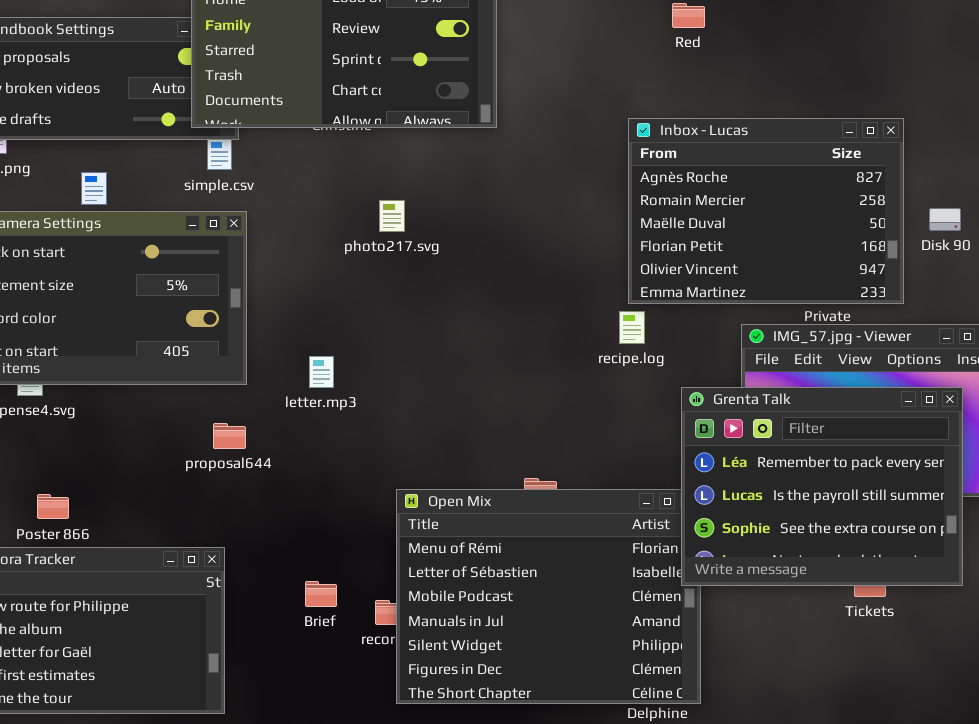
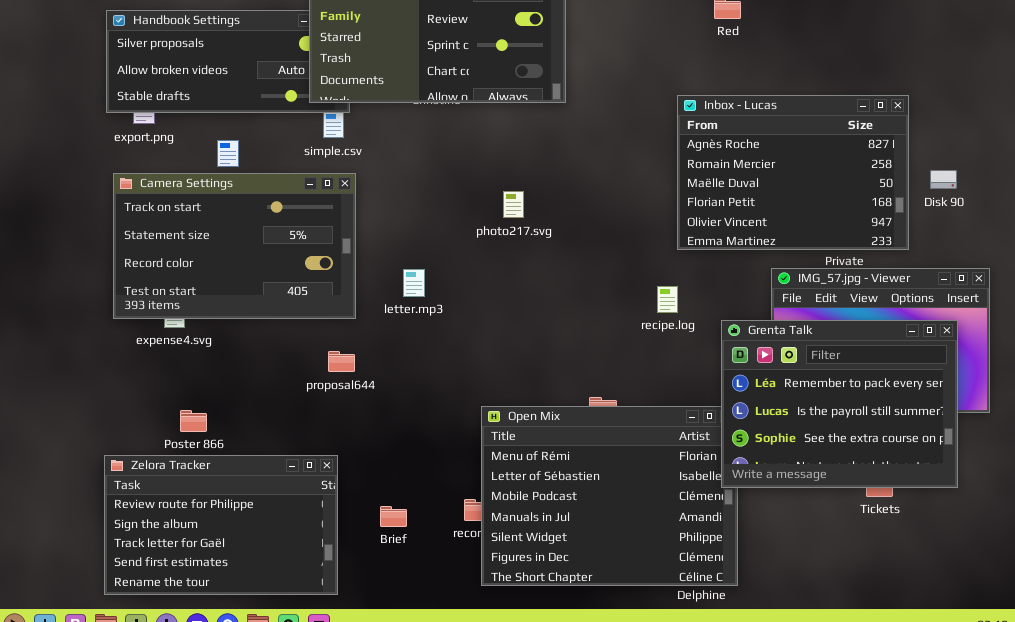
photo217.svg: [379,200,405,232] -> [503,191,524,218], moved
recipe.log: [619,311,645,344] -> [657,286,678,313], moved
letter.mp3: [309,356,334,388] -> [403,269,425,297], moved
Brief: [305,581,337,607] -> [380,506,407,527], moved

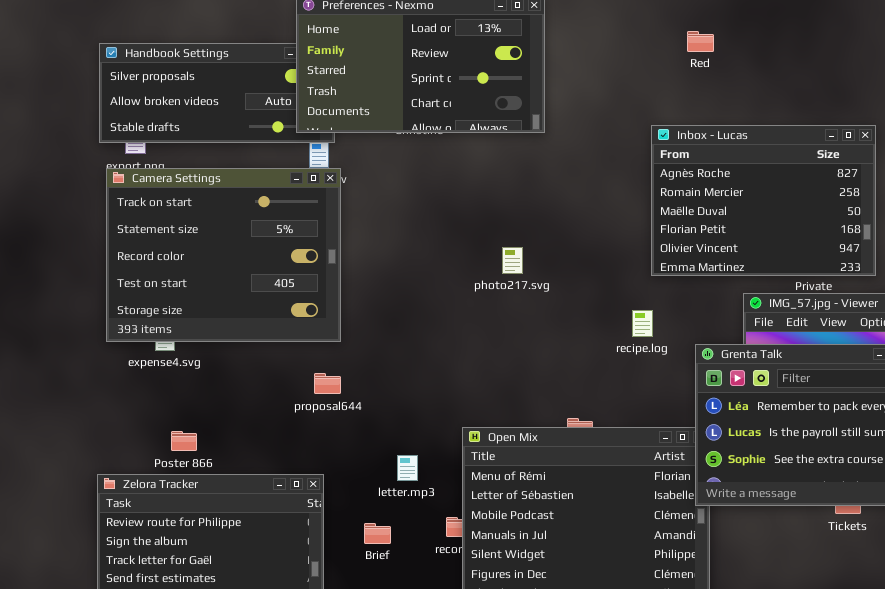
Camera Settings: [113,173,356,319] -> [106,168,341,342], resized
photo217.svg: [503,191,524,218] -> [502,247,523,274], moved
letter.mp3: [403,269,425,297] -> [397,455,418,481], moved

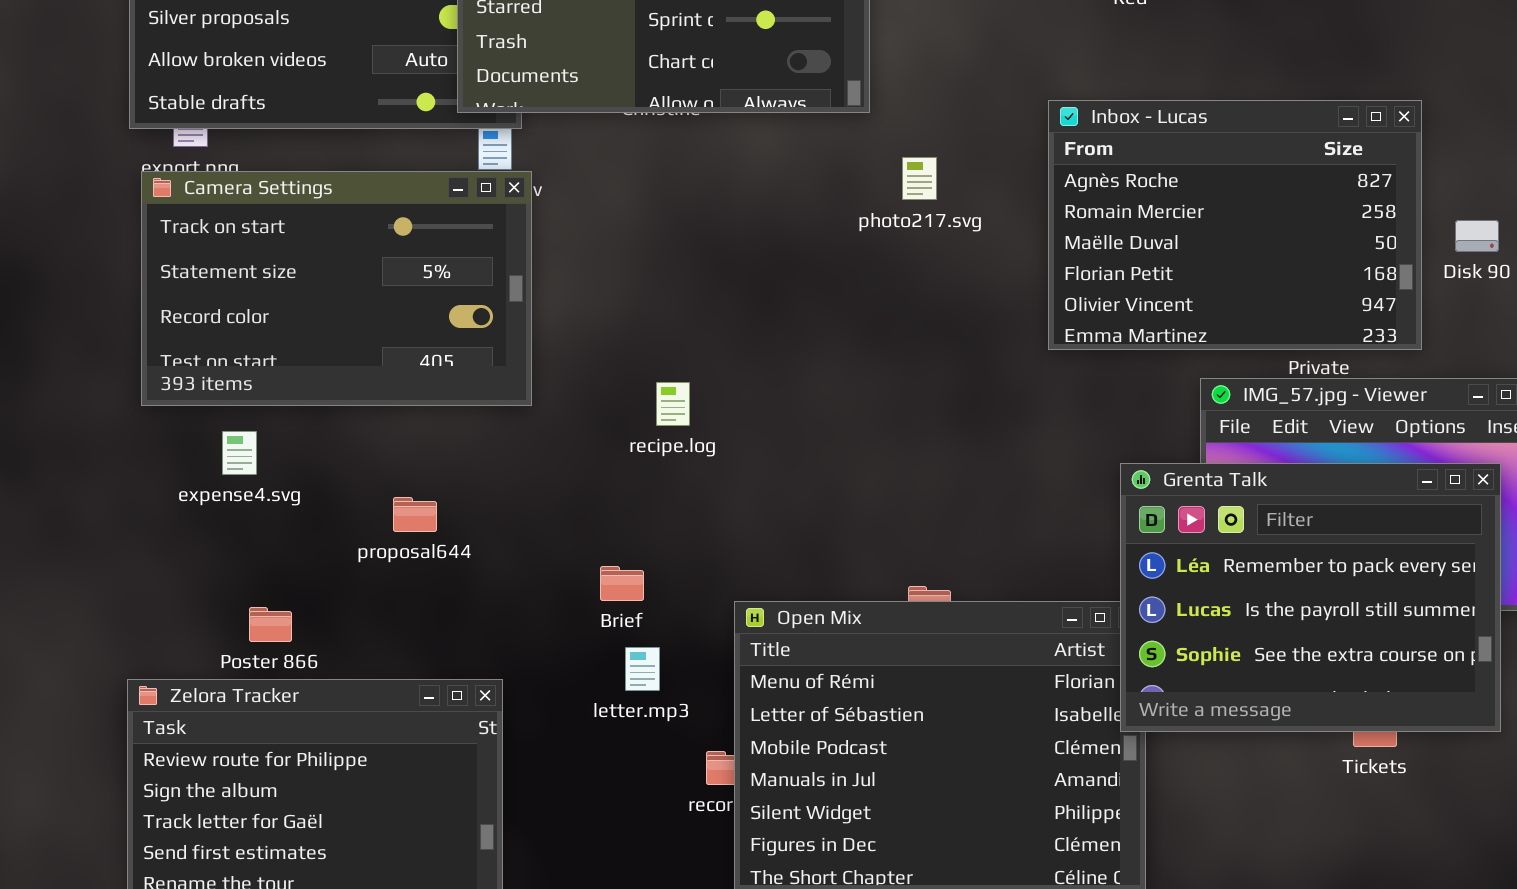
Camera Settings: [106,168,341,342] -> [141,171,532,406], resized
photo217.svg: [502,247,523,274] -> [902,157,937,200], moved
recipe.log: [632,310,653,337] -> [656,382,690,426], moved
proposal644: [314,373,341,394] -> [393,497,437,532], moved
Brief: [364,523,391,544] -> [600,566,644,601], moved

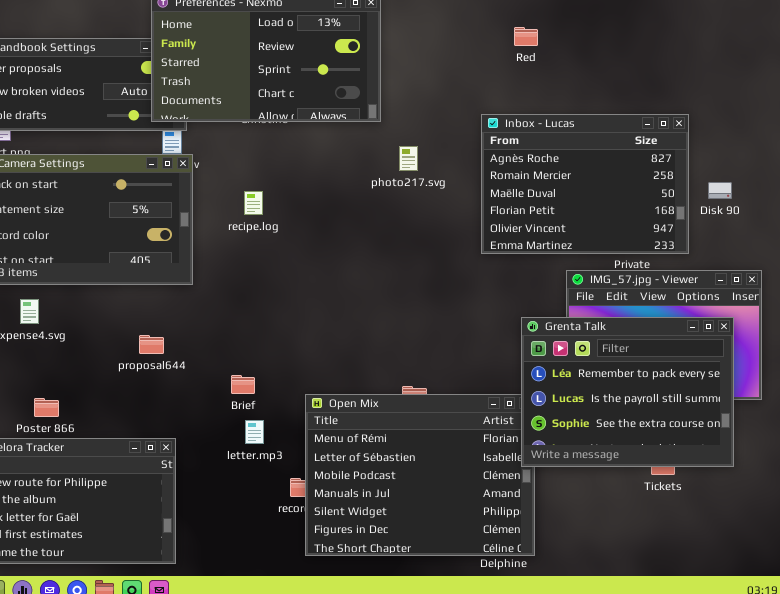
recipe.log: [656,382,690,426] -> [244,191,263,215], moved
proposal644: [393,497,437,532] -> [139,335,164,354], moved

